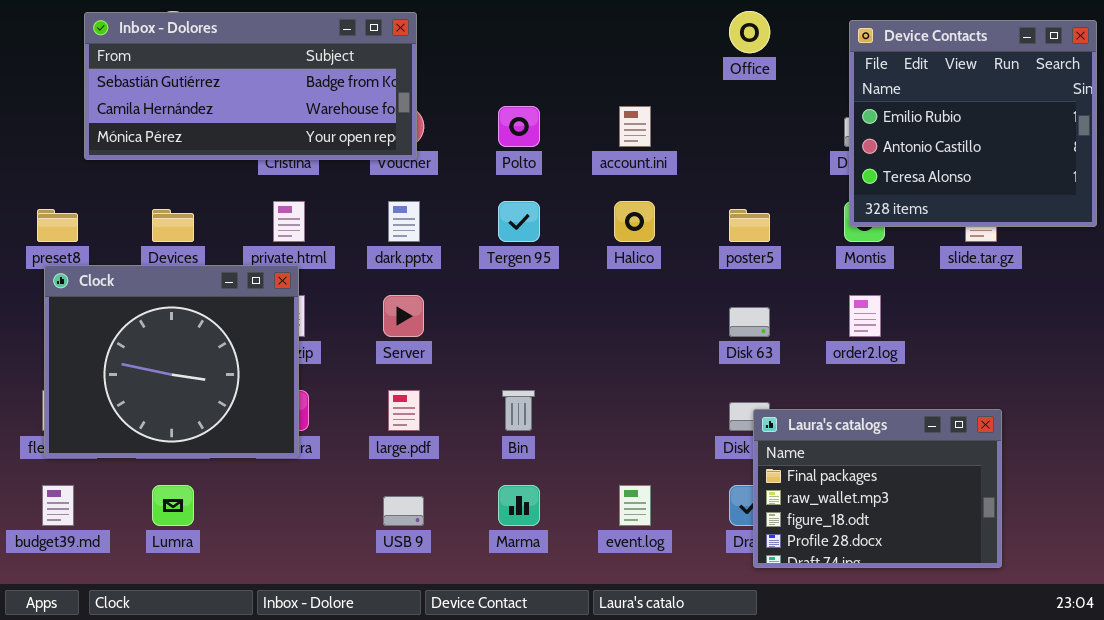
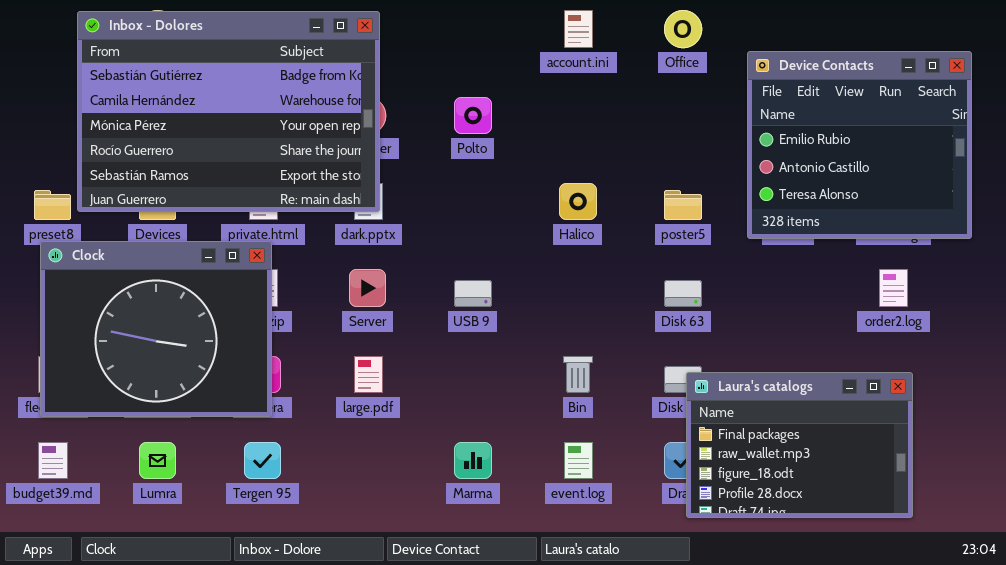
Inbox - Dolores: [84,12,417,160] -> [77,11,380,212], resized
Device Contacts: [849,20,1097,227] -> [747,51,972,239], moved
account.ini: [619,106,651,147] -> [564,10,593,48], moved
Tergen 95: [498,201,540,242] -> [244,442,281,479], moved
order2.log: [849,295,881,337] -> [879,269,908,307], moved
Bin: [502,390,535,431] -> [563,356,593,393], moved
USB 9: [383,496,424,526] -> [454,280,492,307], moved

